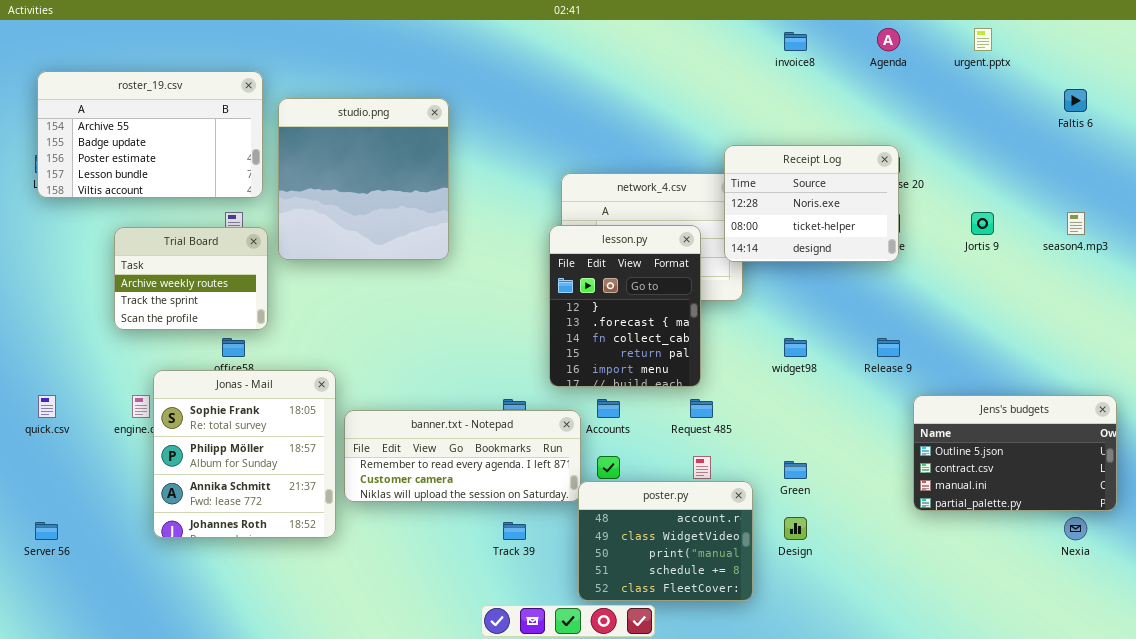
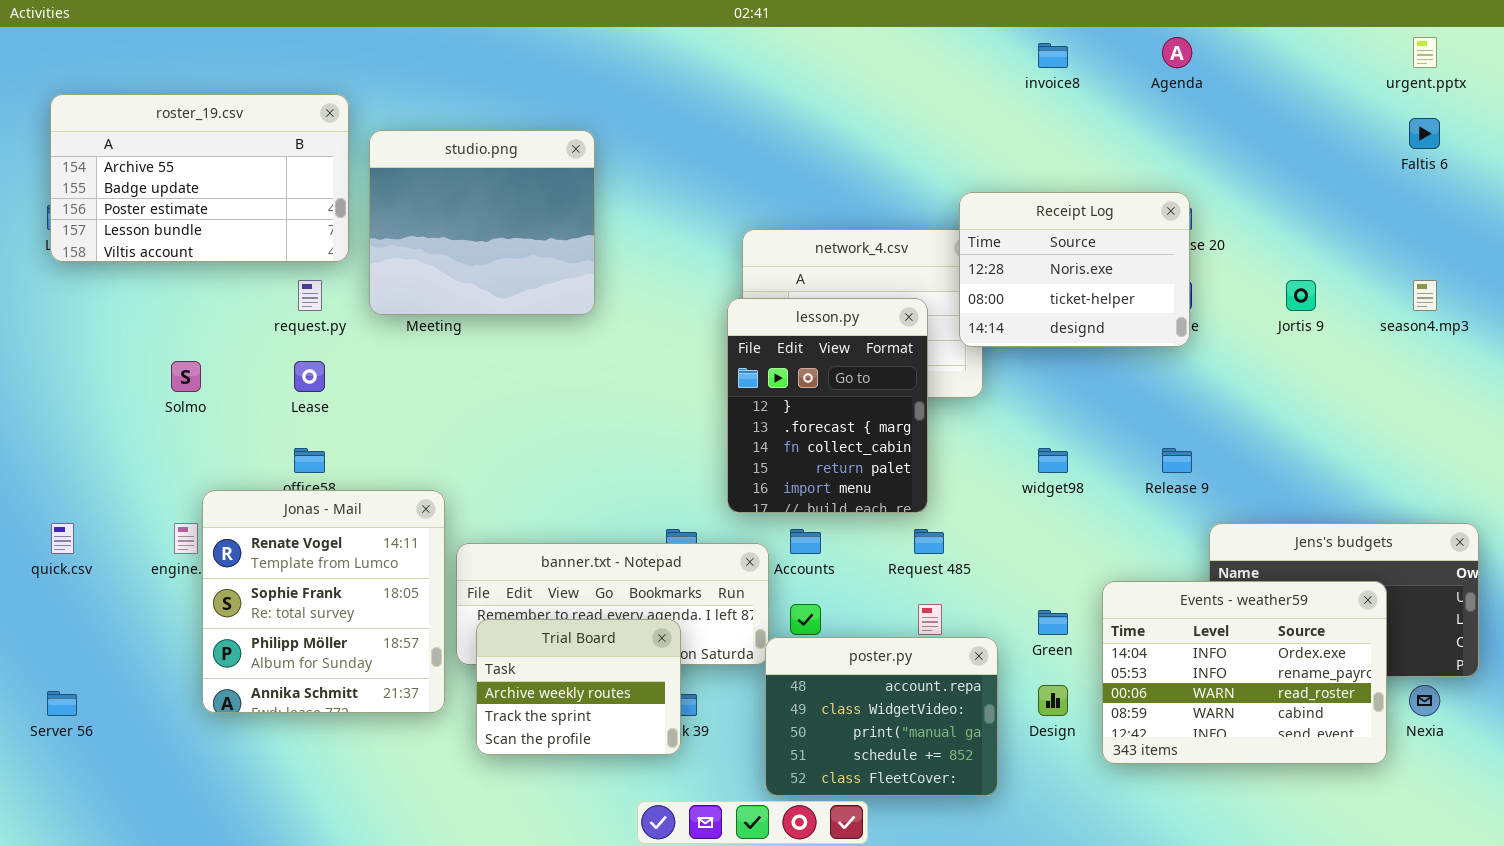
urgent.pptx: [974,28,992,51] -> [1413,37,1437,68], moved
studio.png: [278,98,449,260] -> [369,130,595,315], resized
Trial Board: [114,227,268,330] -> [476,619,681,755], moved
Jonas - Mail: [153,370,336,538] -> [202,490,445,713], scrolled up 1 row
Events - weather59: none -> [1102,581,1387,764], opened

